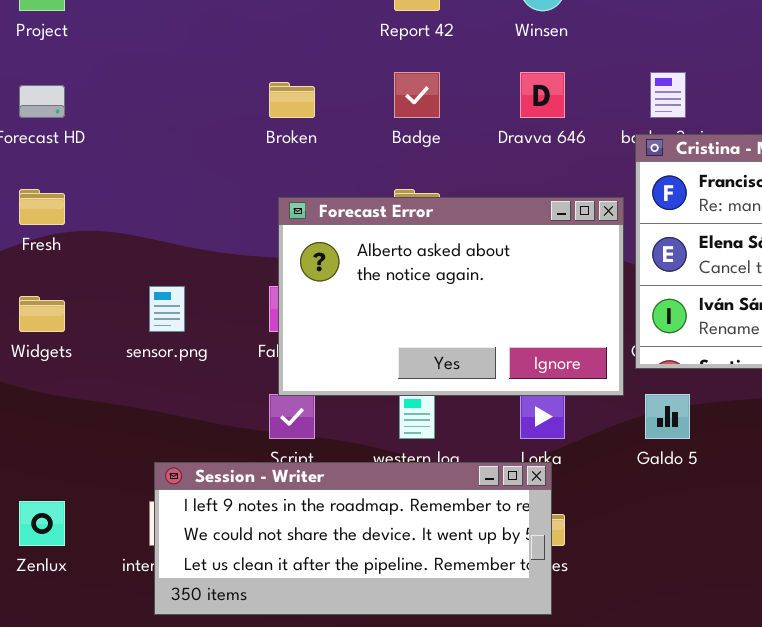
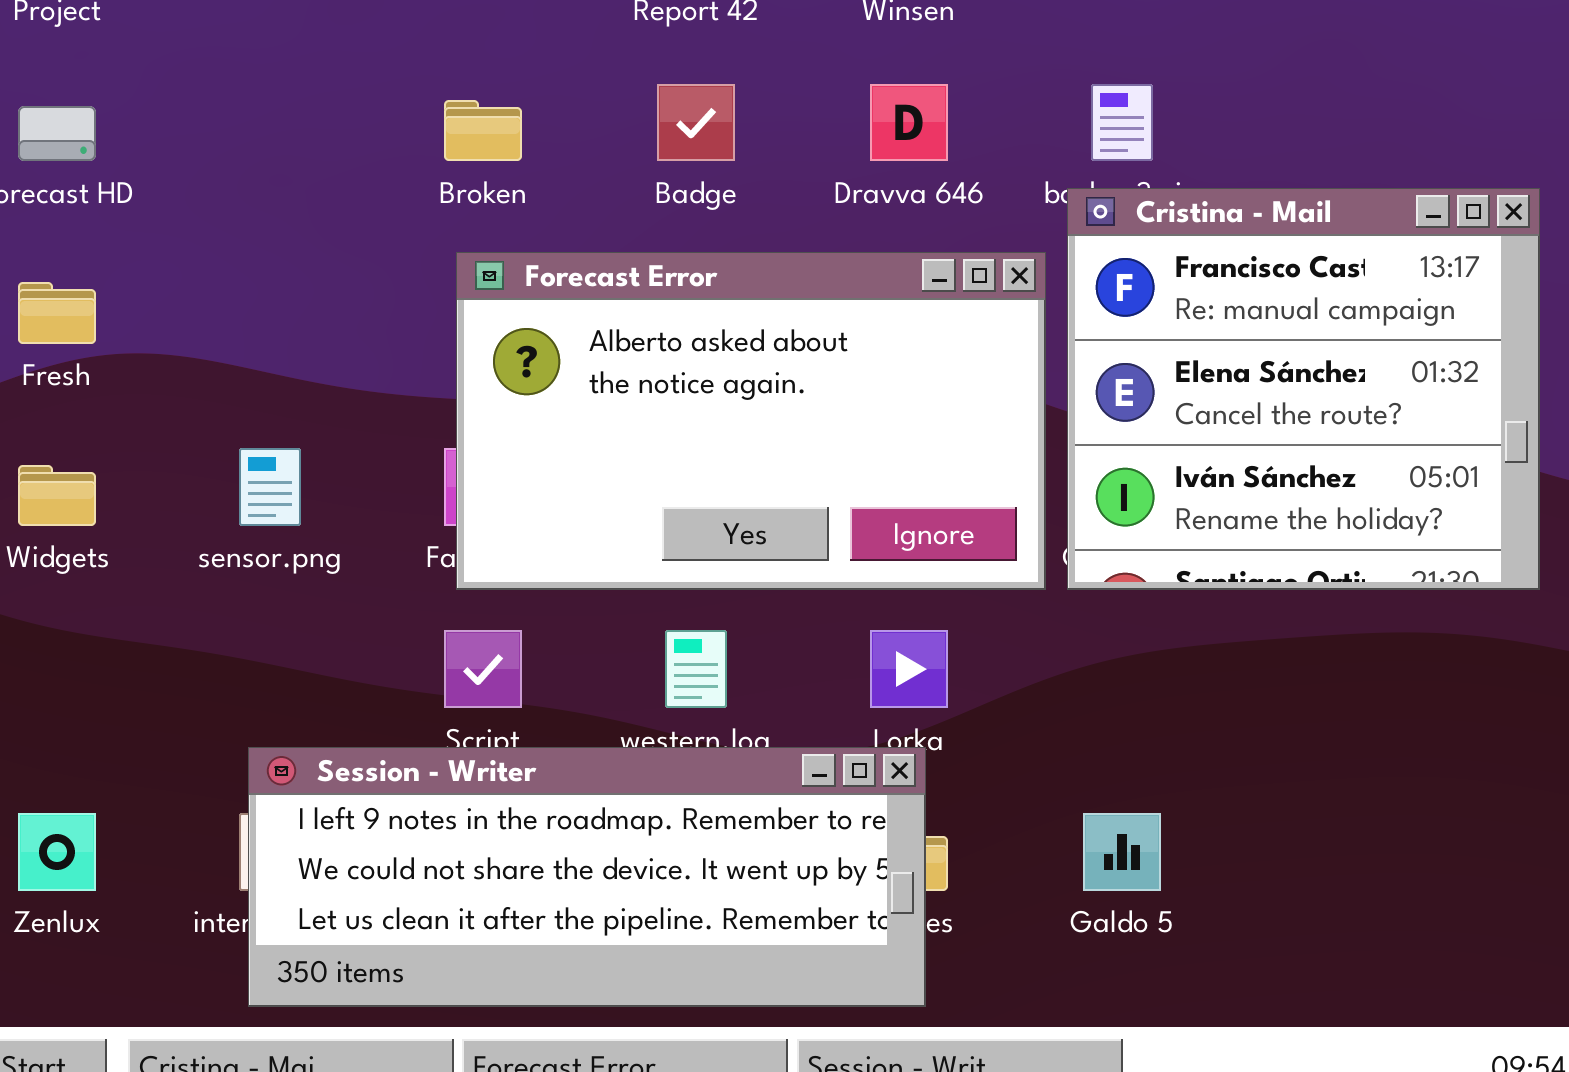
Forecast Error: [278,197,624,396] -> [456,252,1046,590], moved
Galdo 5: [645,394,690,439] -> [1083,813,1161,891], moved

